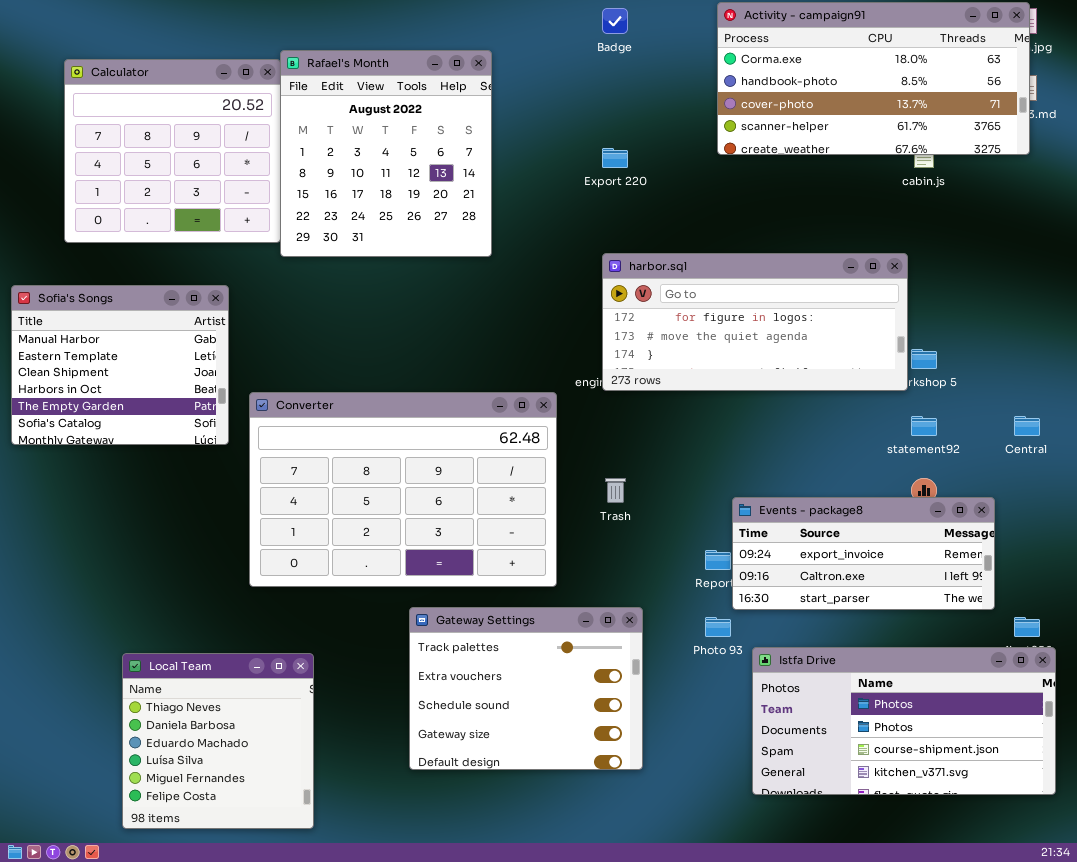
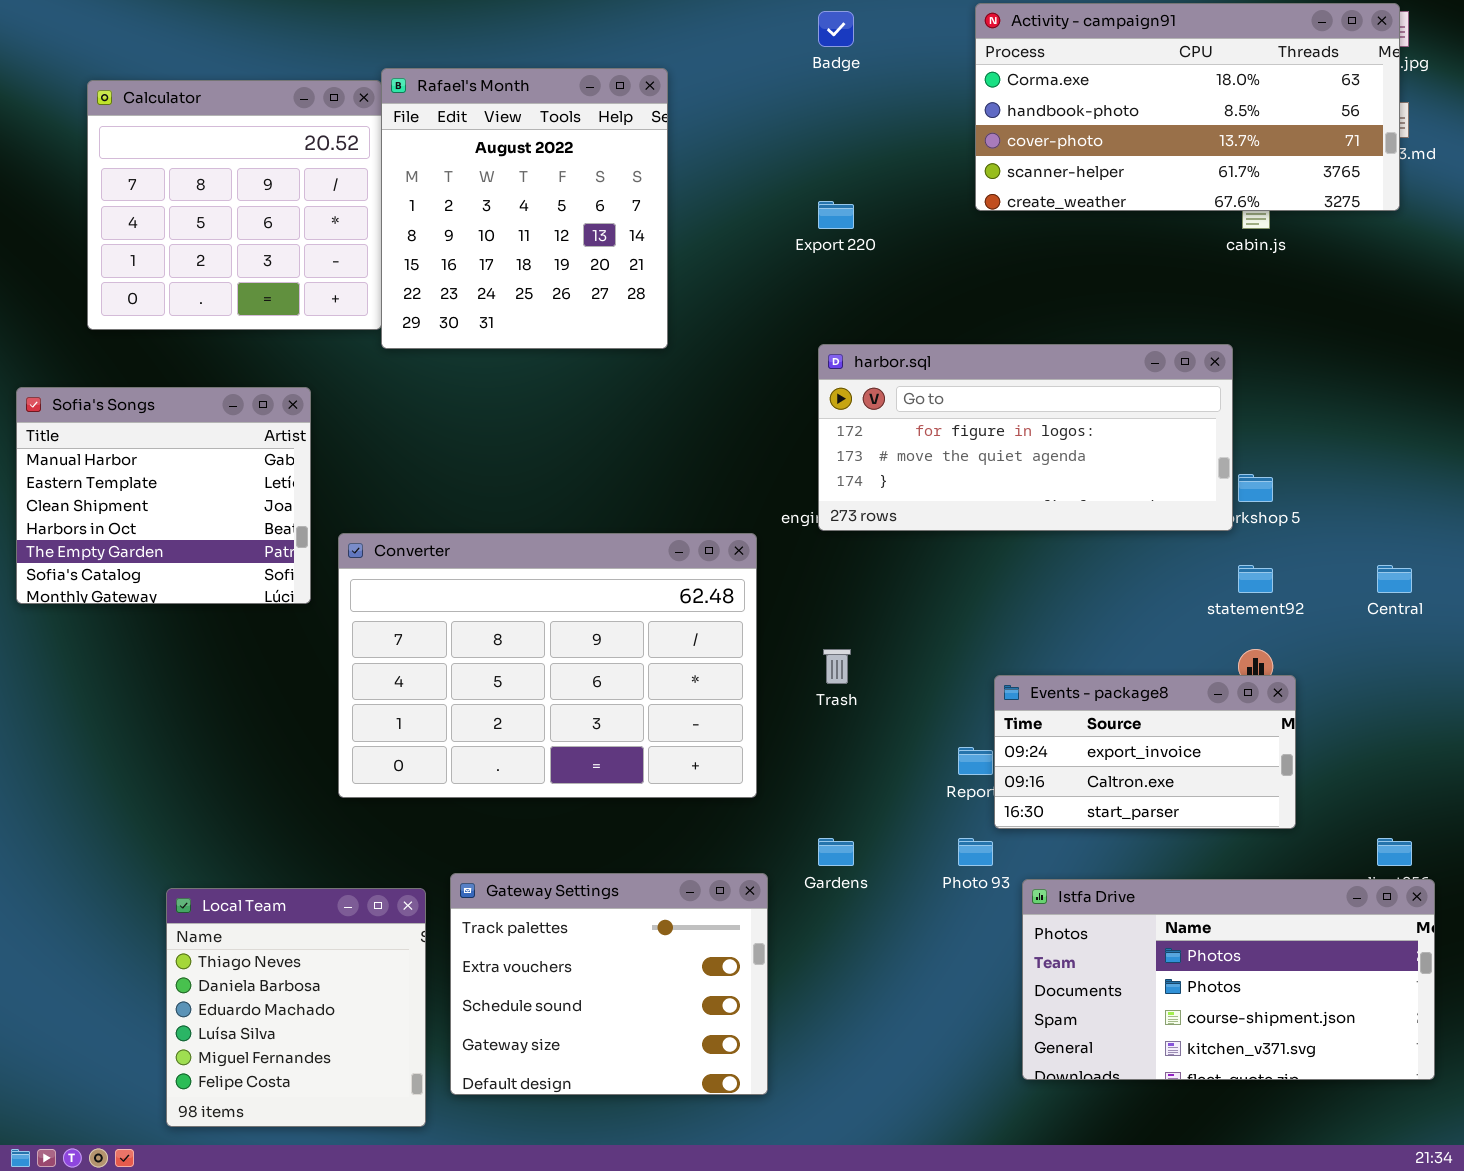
Events - package8: [732,497,995,610] -> [994,675,1296,829], resized
Gateway Settings: [409,607,643,770] -> [450,873,768,1095], moved

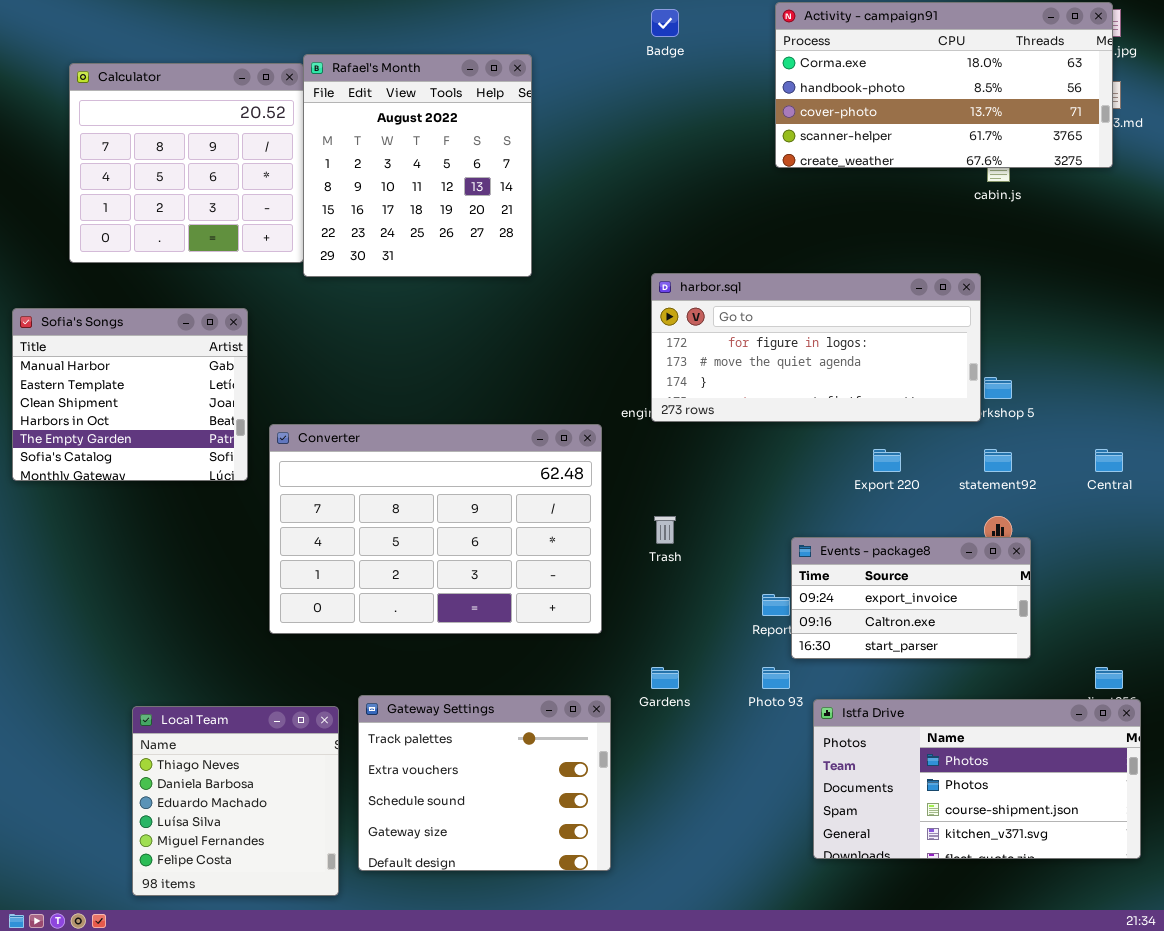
Export 220: [818,201,854,229] -> [873,449,901,472], moved

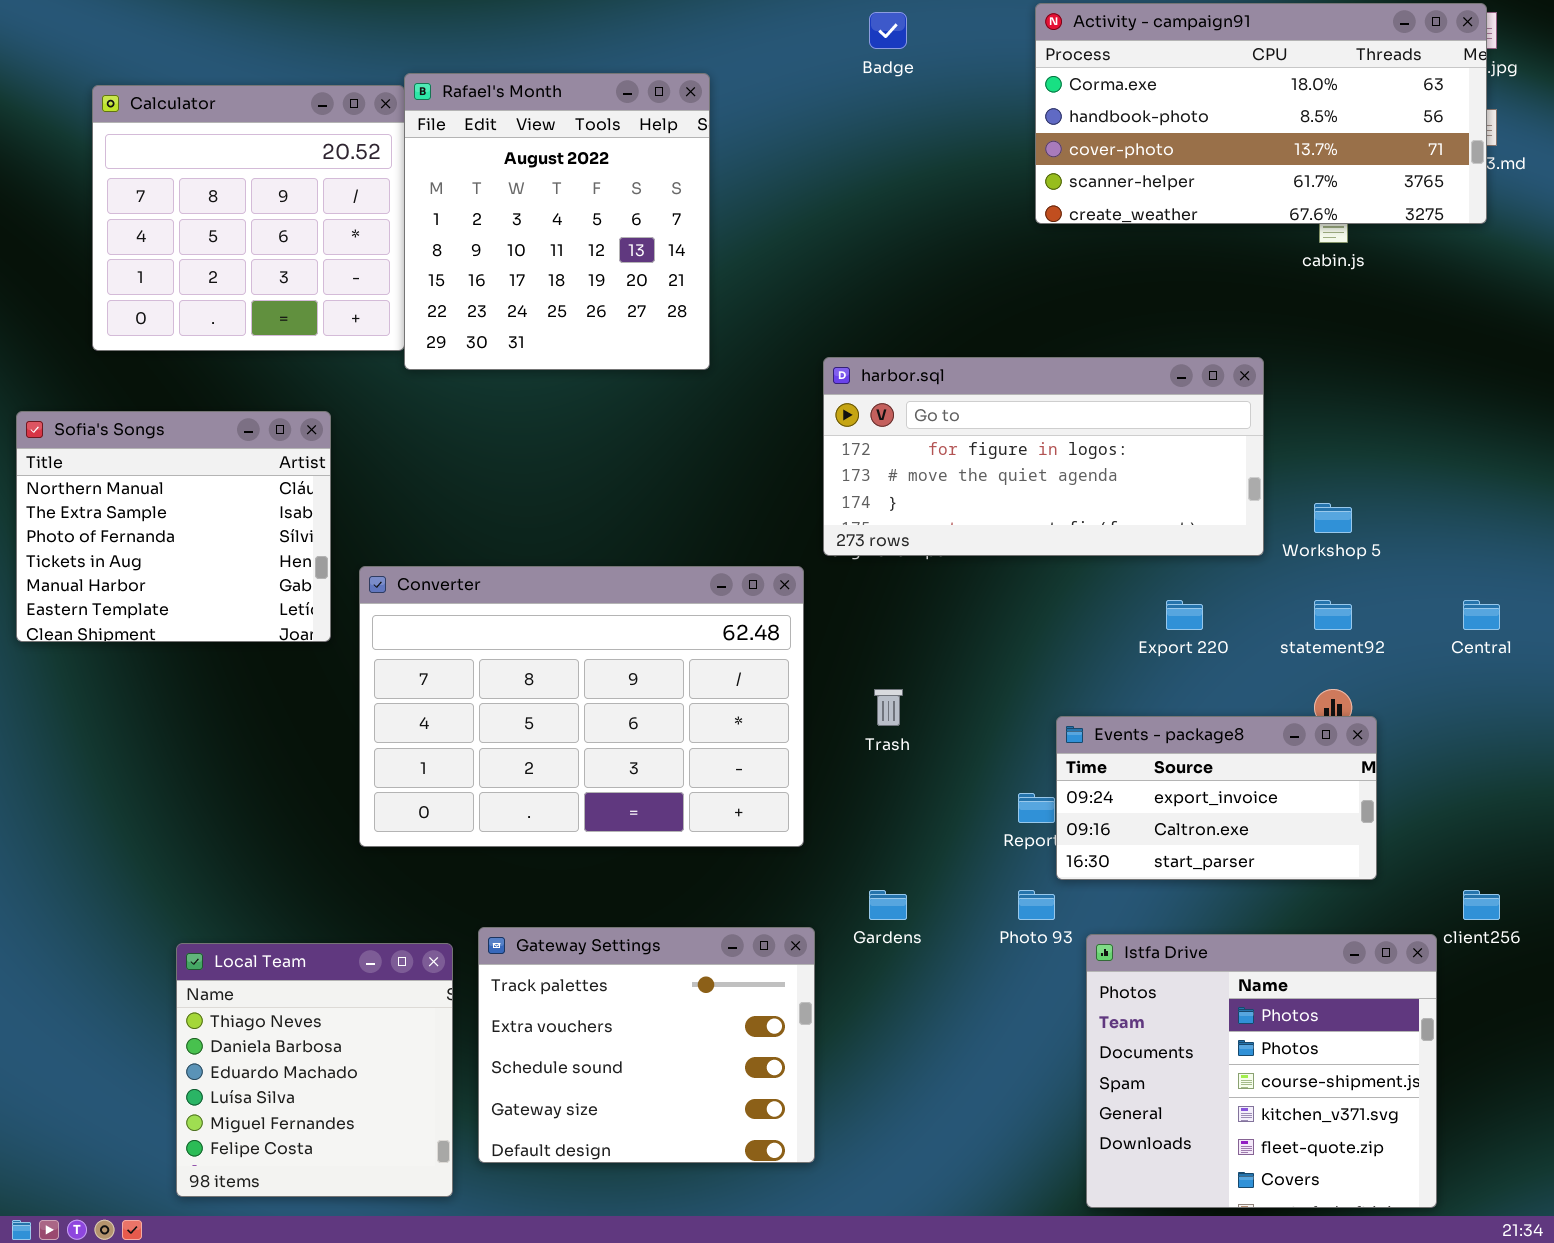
harbor.sql: [651,273,981,422] -> [823,357,1264,556], moved
Sofia's Songs: [12,308,248,481] -> [16,411,331,642], scrolled up 4 rows
Istfa Drive: [813,699,1141,859] -> [1086,934,1437,1208], resized

